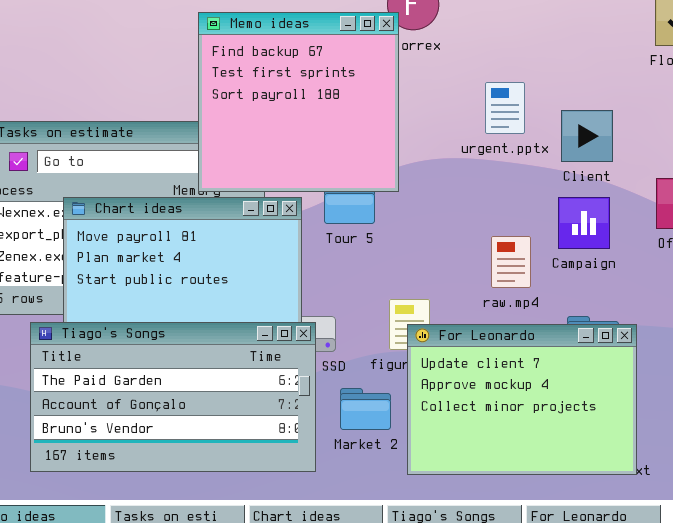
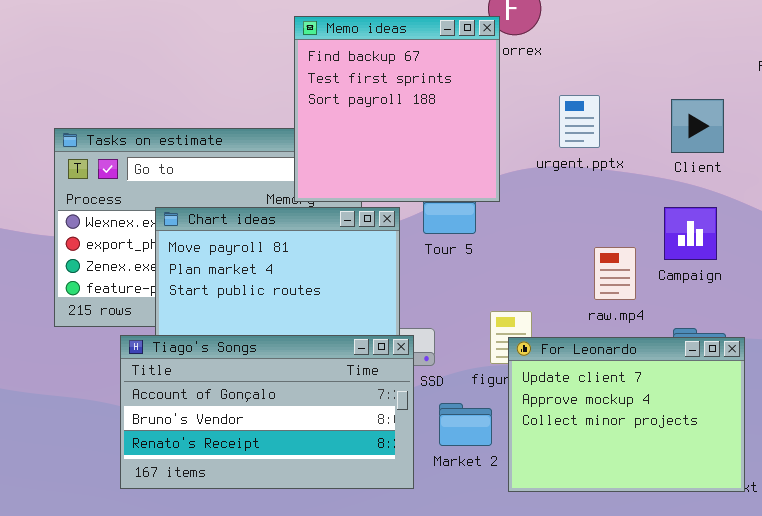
urgent.pptx: [485,82,525,134] -> [559,95,600,148], moved
Client: [561,110,613,162] -> [671,99,724,153], moved
Tiago's Songs: [30,322,316,472] -> [120,335,414,489], scrolled down 1 row

